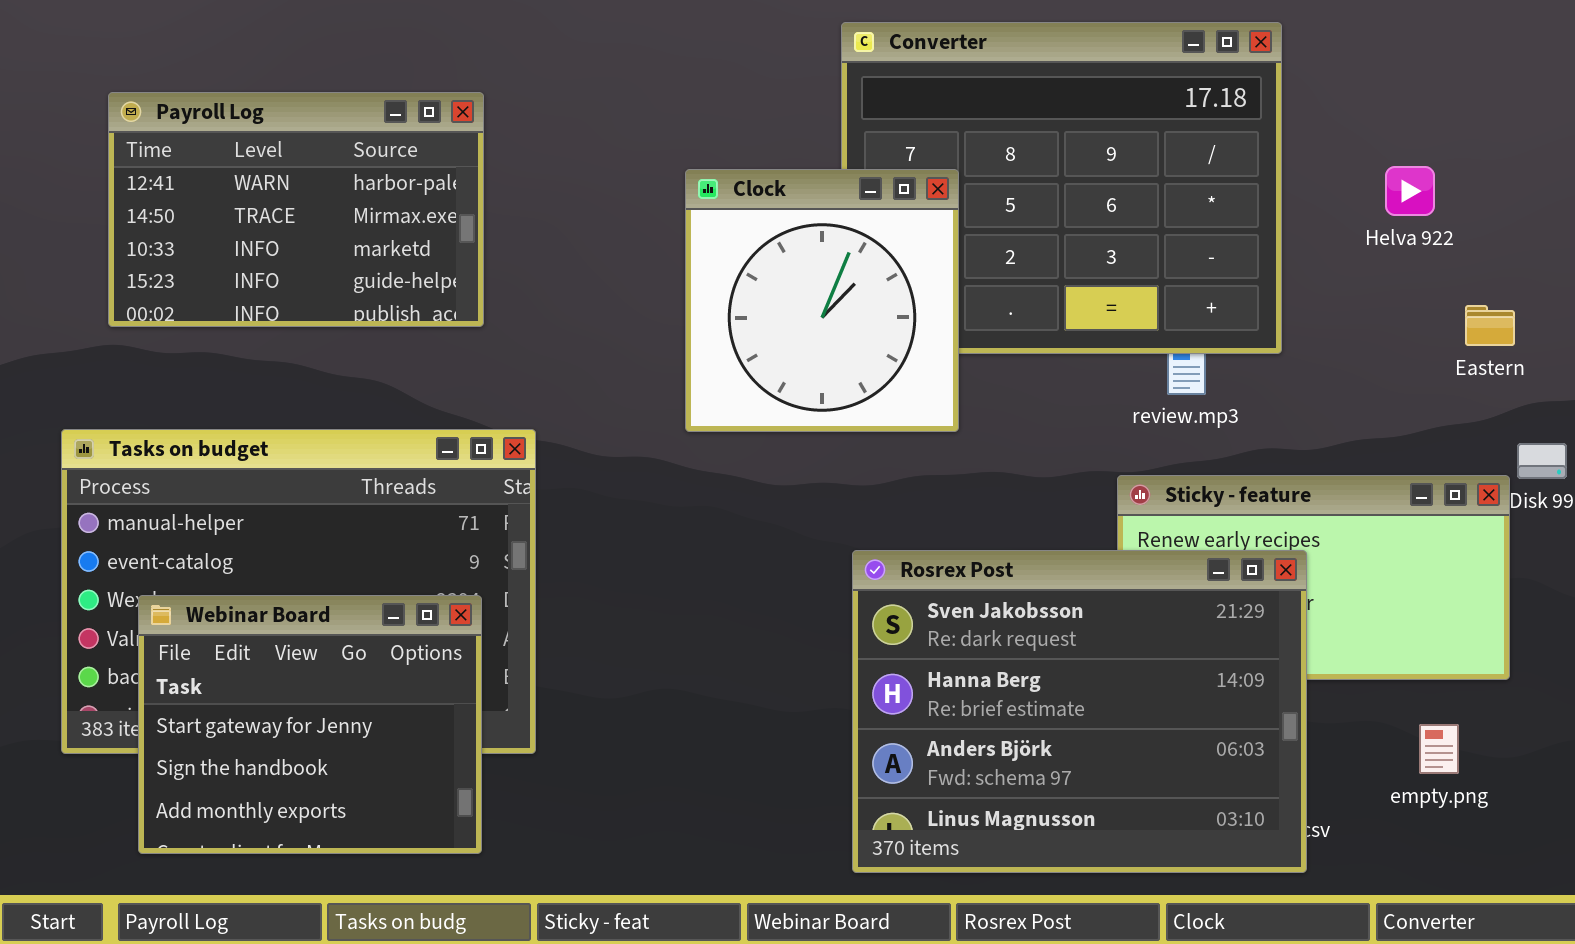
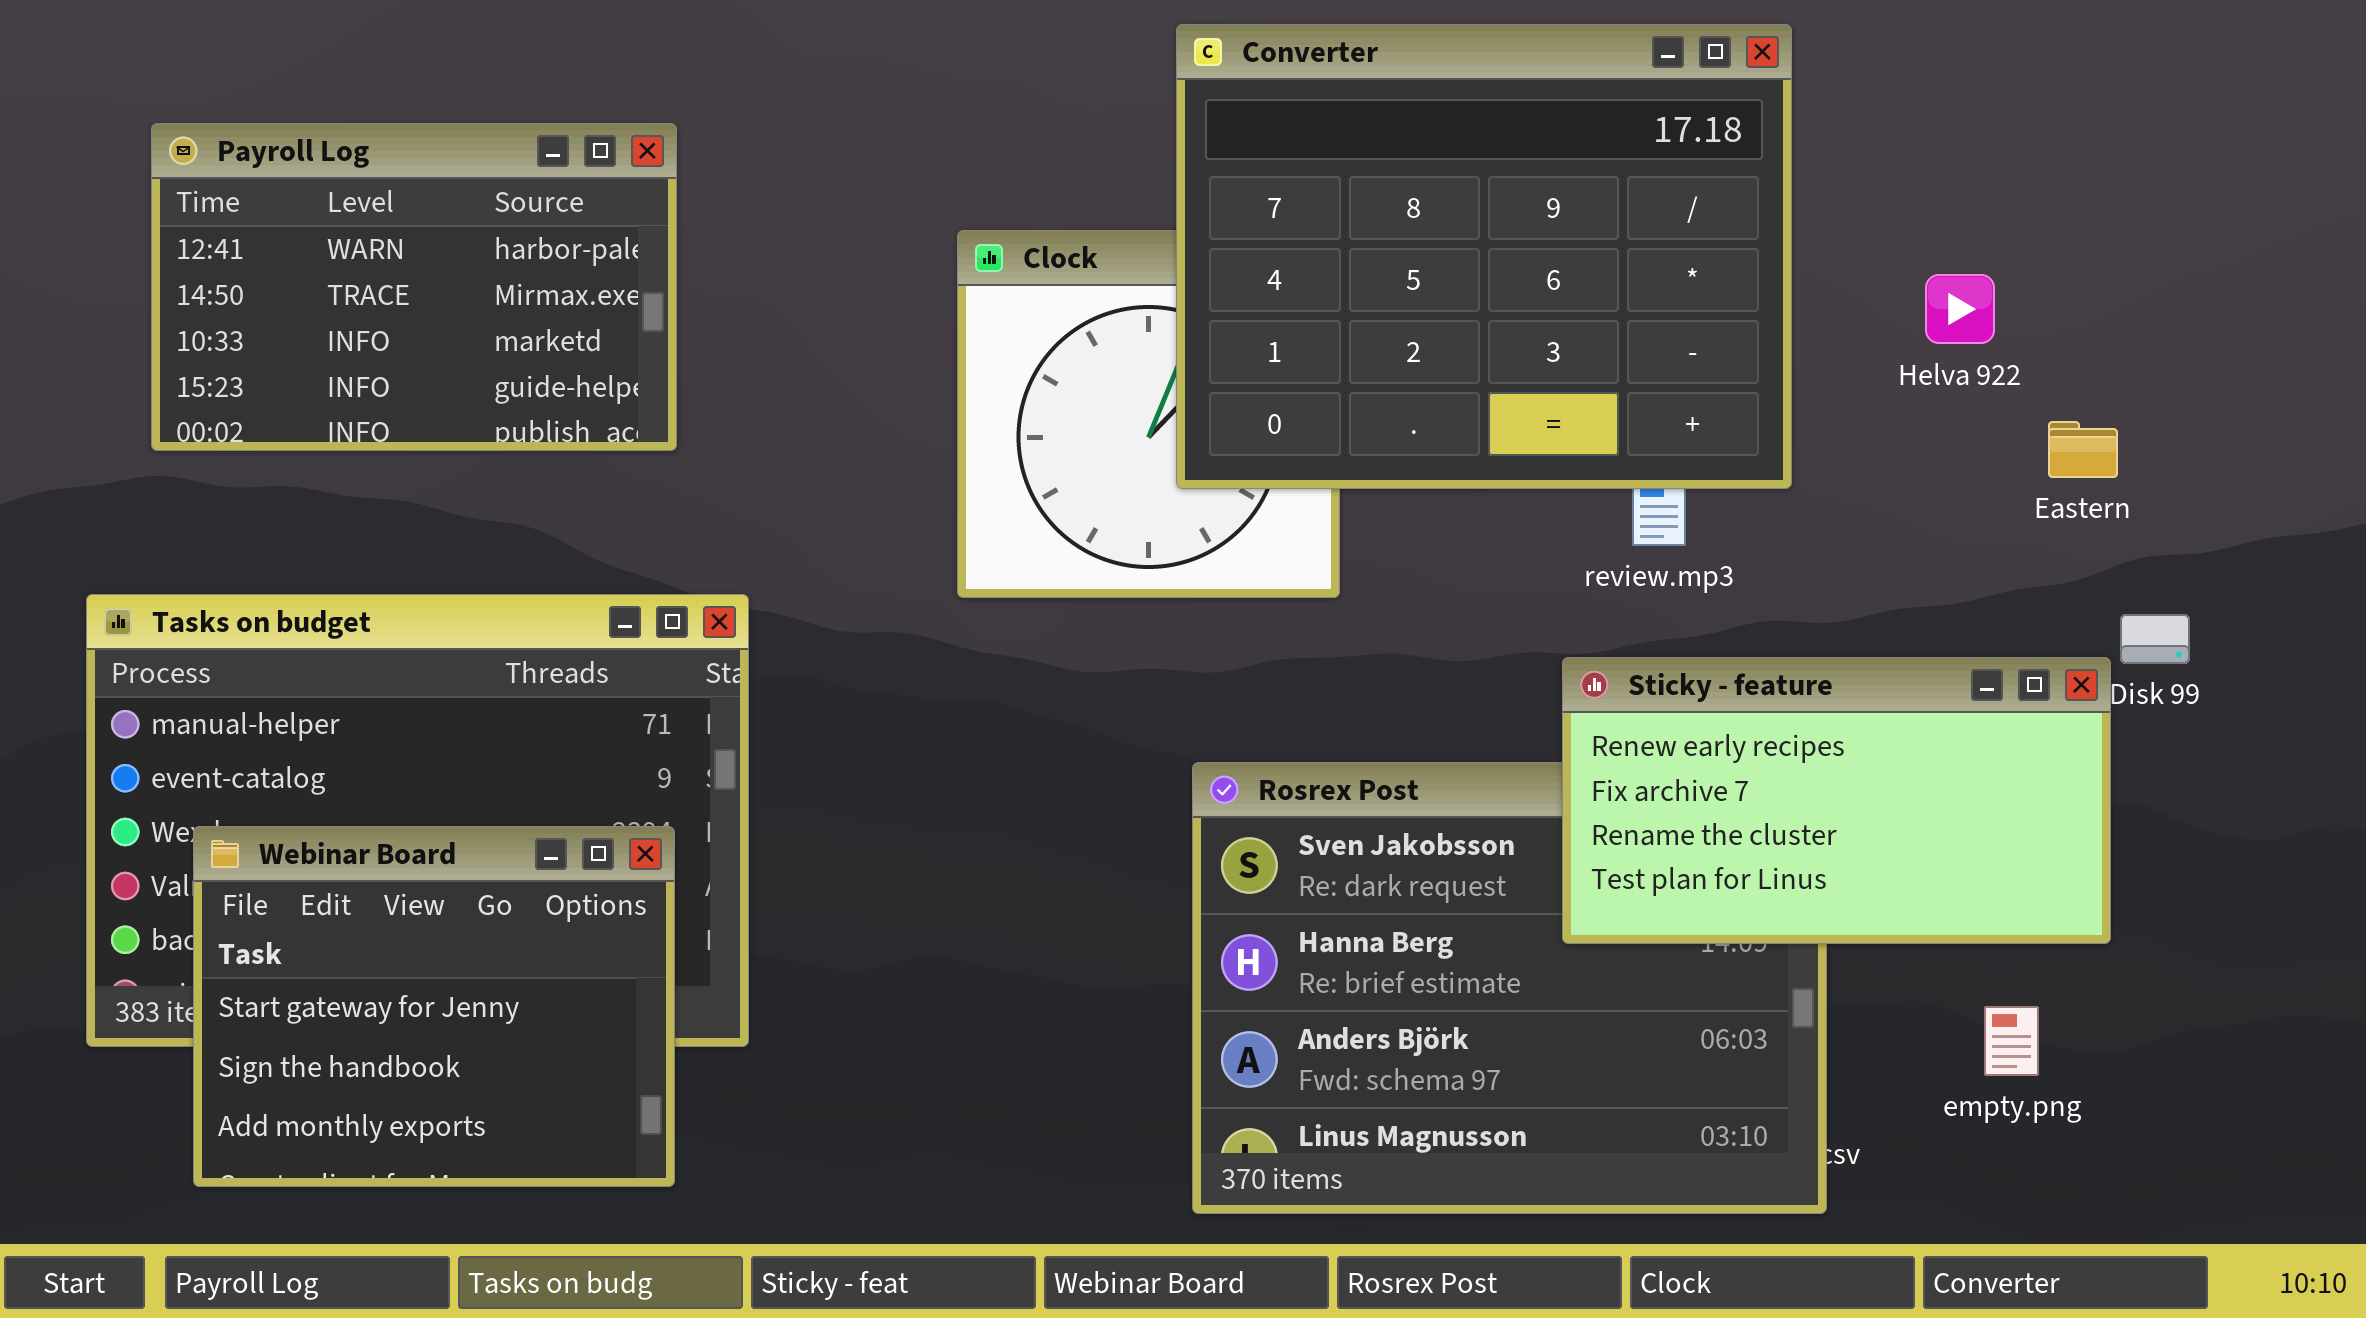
Converter: [841,22,1282,354] -> [1176,24,1792,489], raised
Helva 922: [1385,166,1435,216] -> [1925,274,1995,344], moved
Sticky - feature: [1117,475,1510,680] -> [1562,657,2111,944], raised

